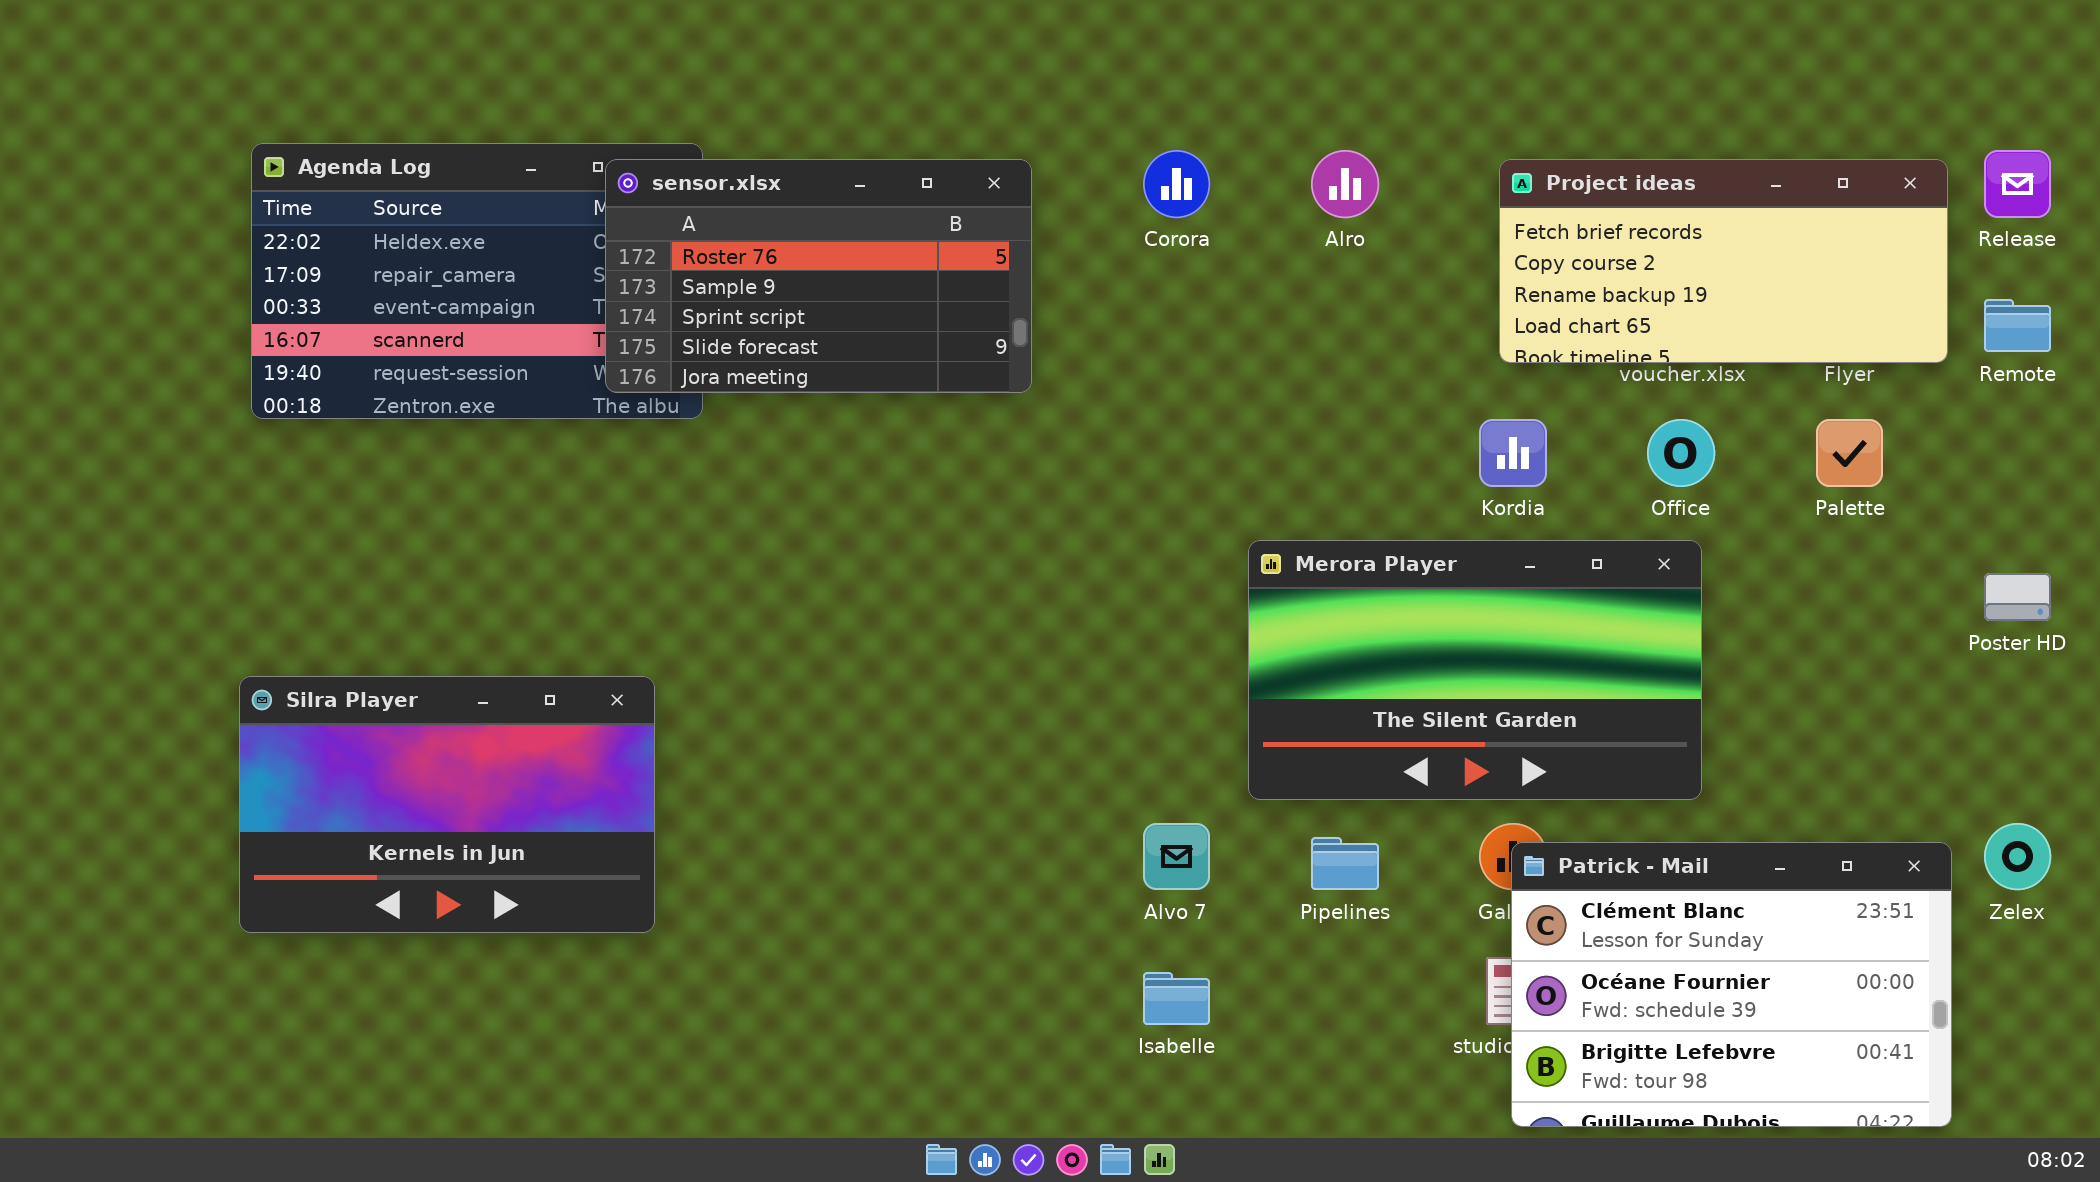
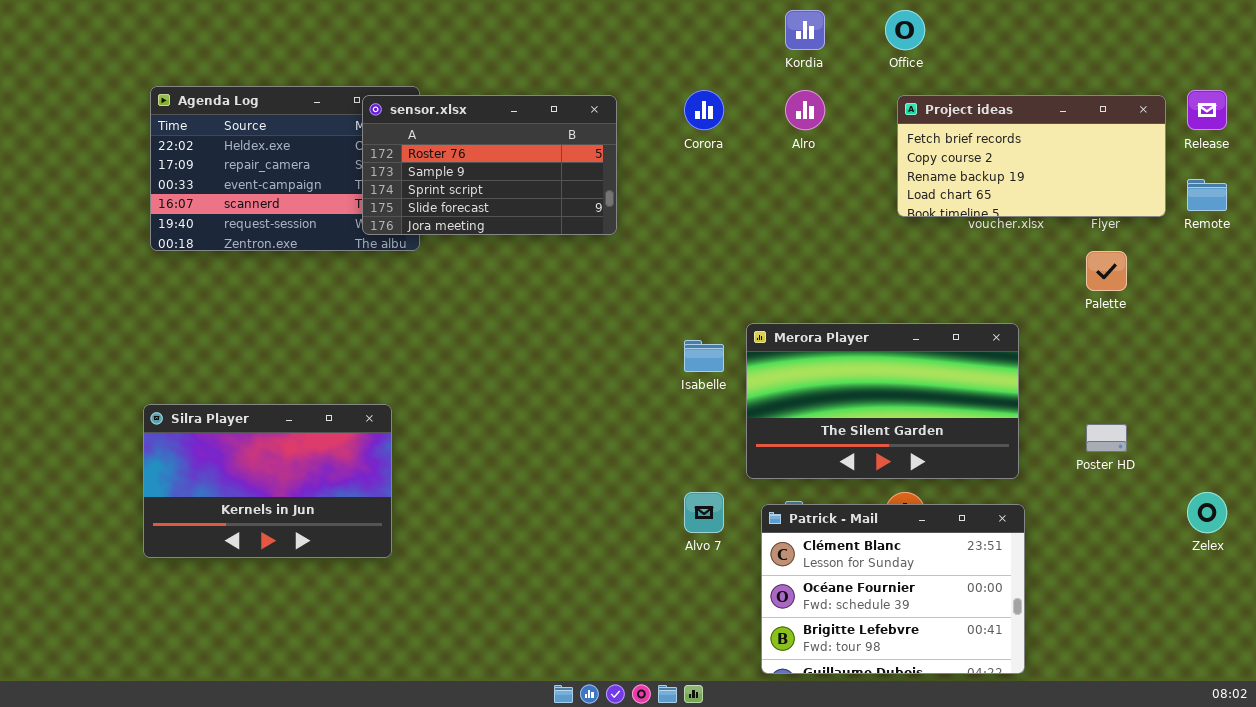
Kordia: [1479,419,1547,487] -> [785,10,825,50], moved
Office: [1647,419,1715,487] -> [885,10,925,50], moved
Poster HD: [1984,573,2051,621] -> [1086,424,1127,452], moved
Patrick - Mail: [1511,842,1952,1127] -> [761,504,1025,674], moved
Isabelle: [1143,972,1210,1025] -> [684,340,724,372], moved

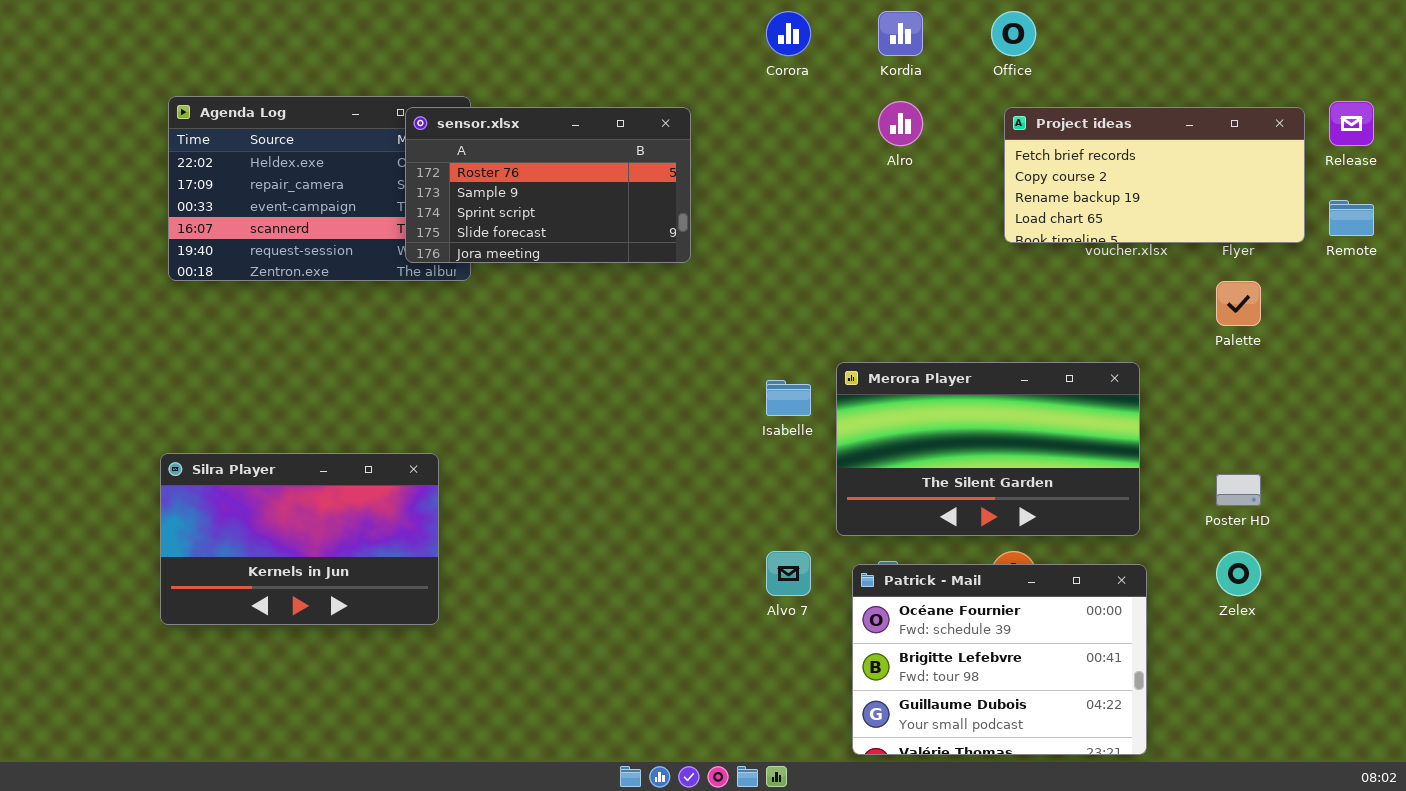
Corora: [684,90,724,130] -> [766,11,811,56], moved
Zelex: [1187,492,1227,533] -> [1216,551,1261,596], moved
Patrick - Mail: [761,504,1025,674] -> [852,564,1147,755], scrolled down 1 row

